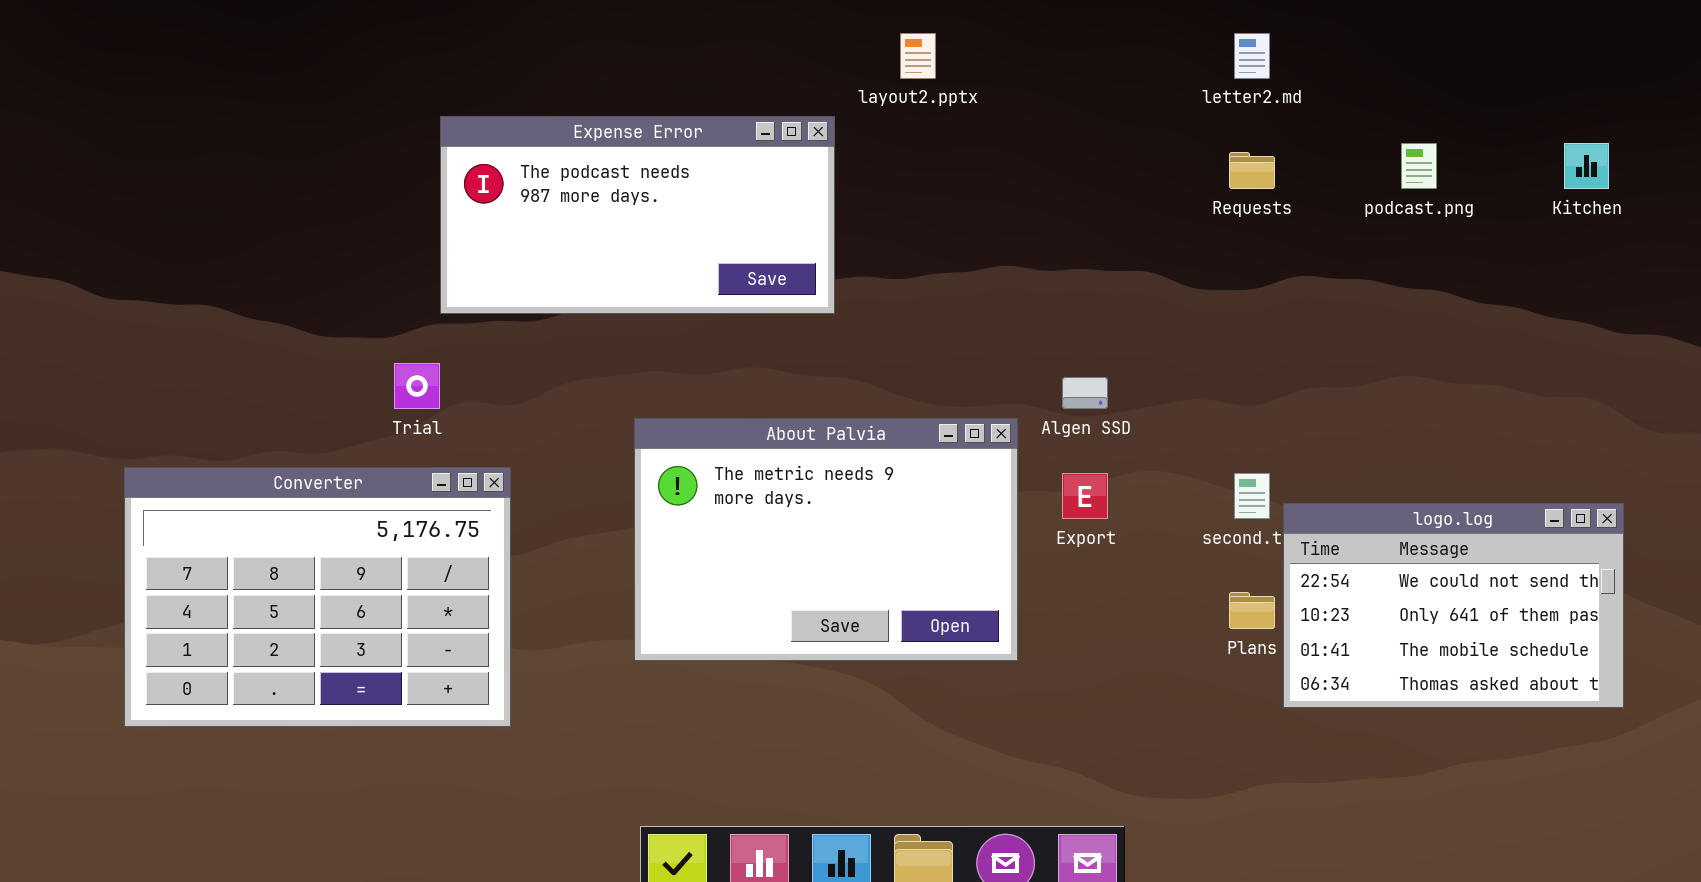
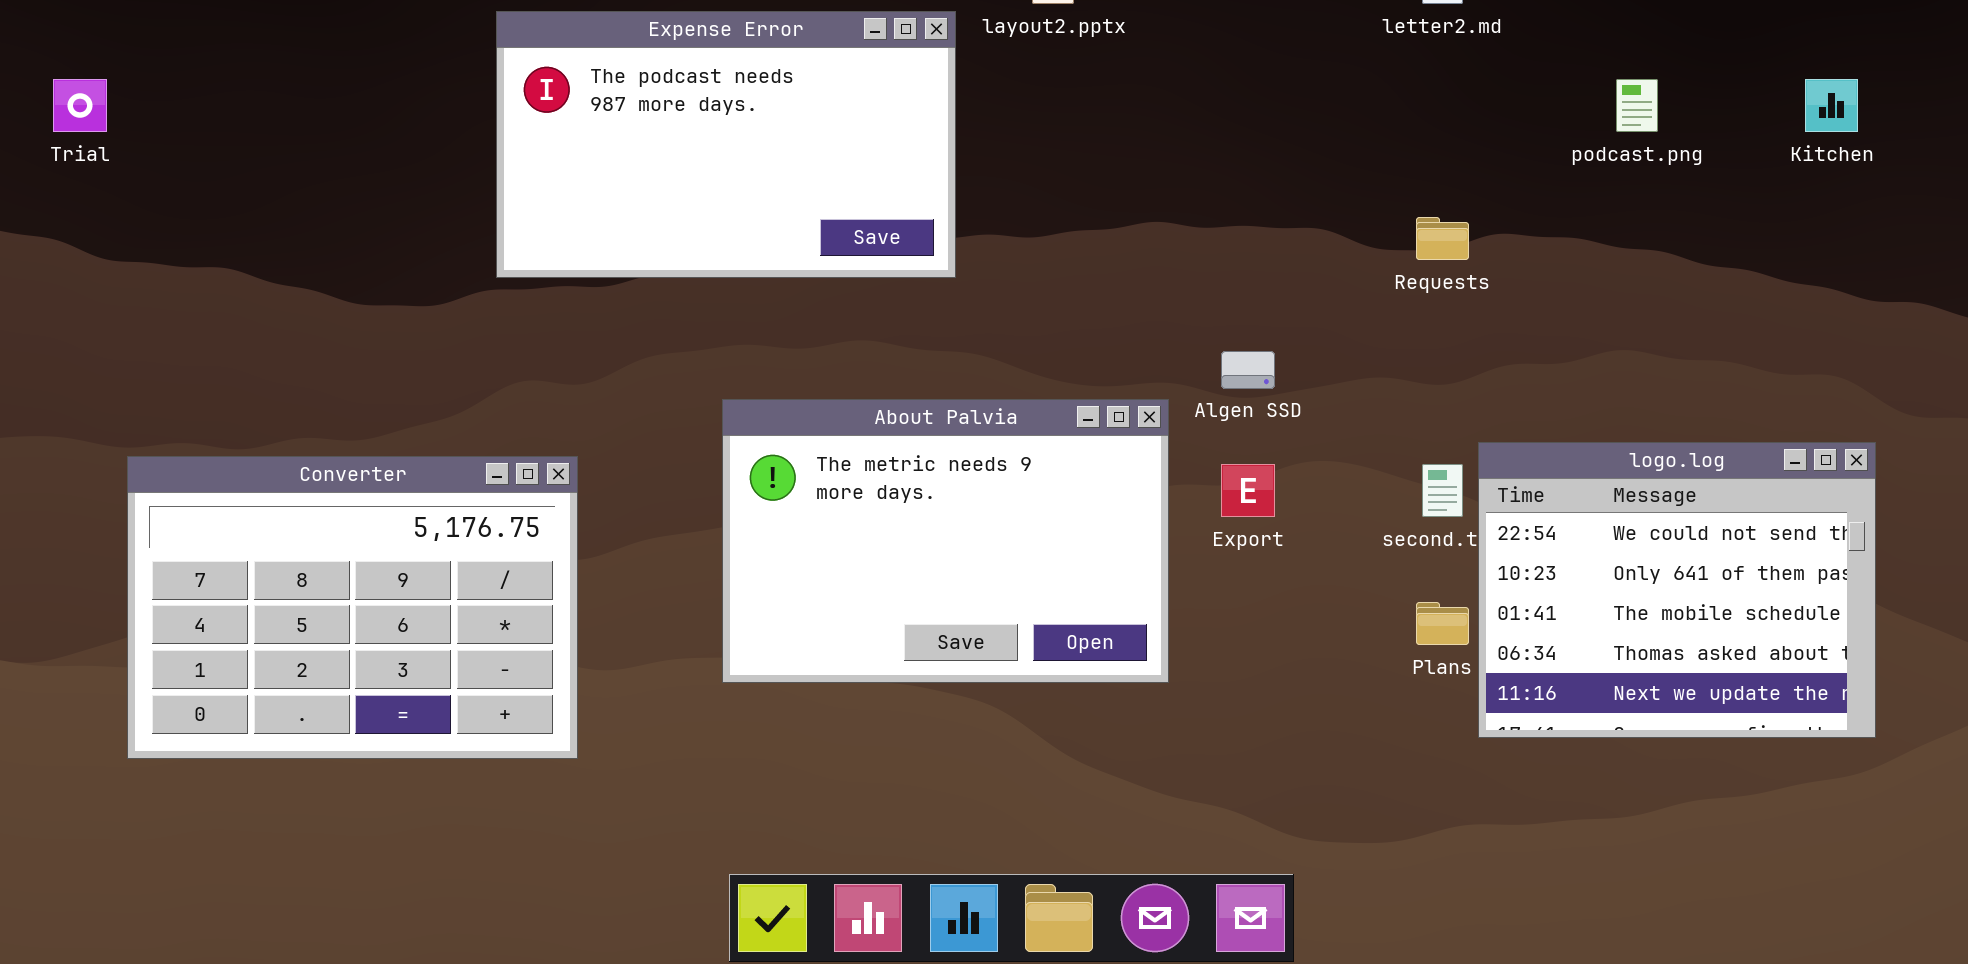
Expense Error: [440,116,835,314] -> [496,11,956,278], resized
Requests: [1229,152,1275,189] -> [1416,217,1469,260], moved
Trial: [394,363,440,409] -> [53,79,107,132], moved
logo.log: [1283,503,1624,708] -> [1478,442,1876,738], resized

